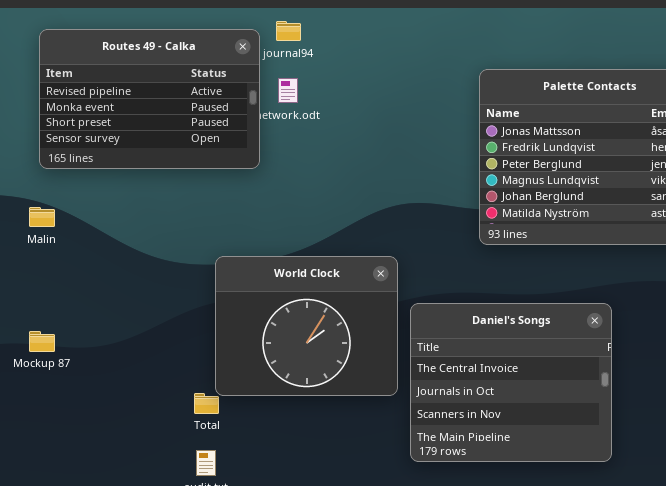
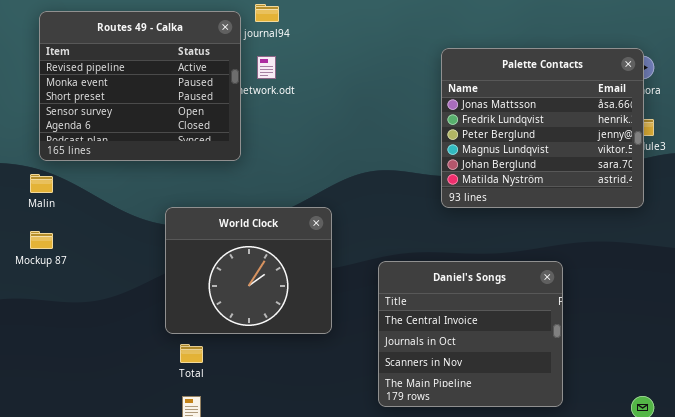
Routes 49 - Calka: [39,29,260,169] -> [39,11,241,161], resized
World Clock: [215,256,398,396] -> [165,207,332,334], moved
Mockup 87: [29,331,55,352] -> [30,231,53,249], moved

